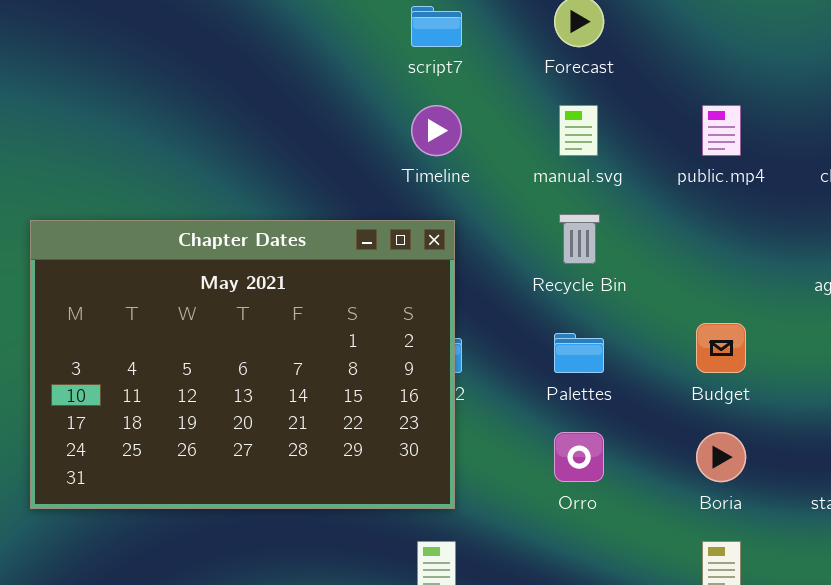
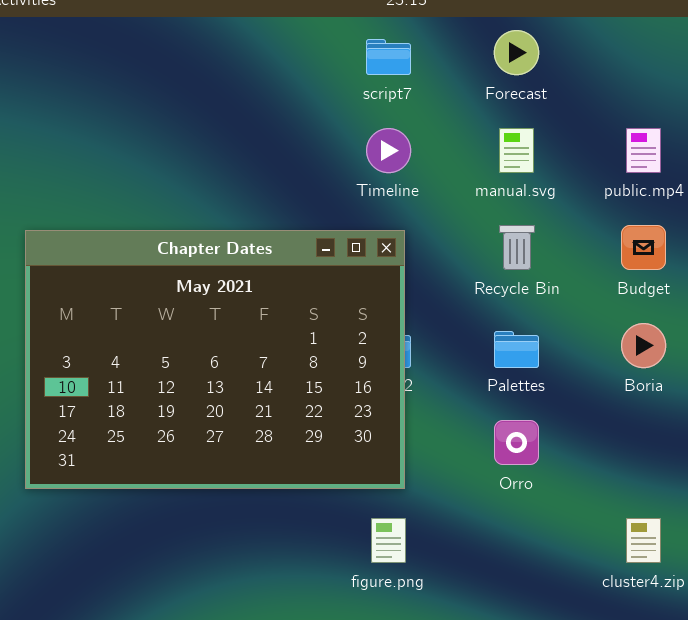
Budget: [696,323,746,373] -> [621,225,666,270], moved
Boria: [696,432,746,482] -> [621,323,666,368], moved

